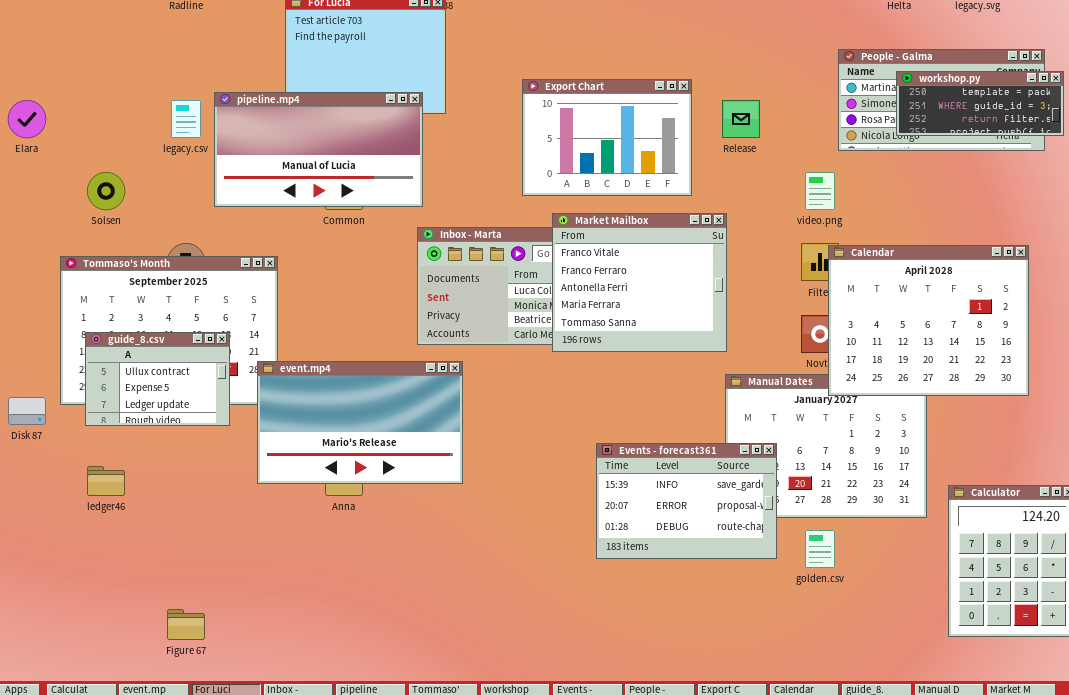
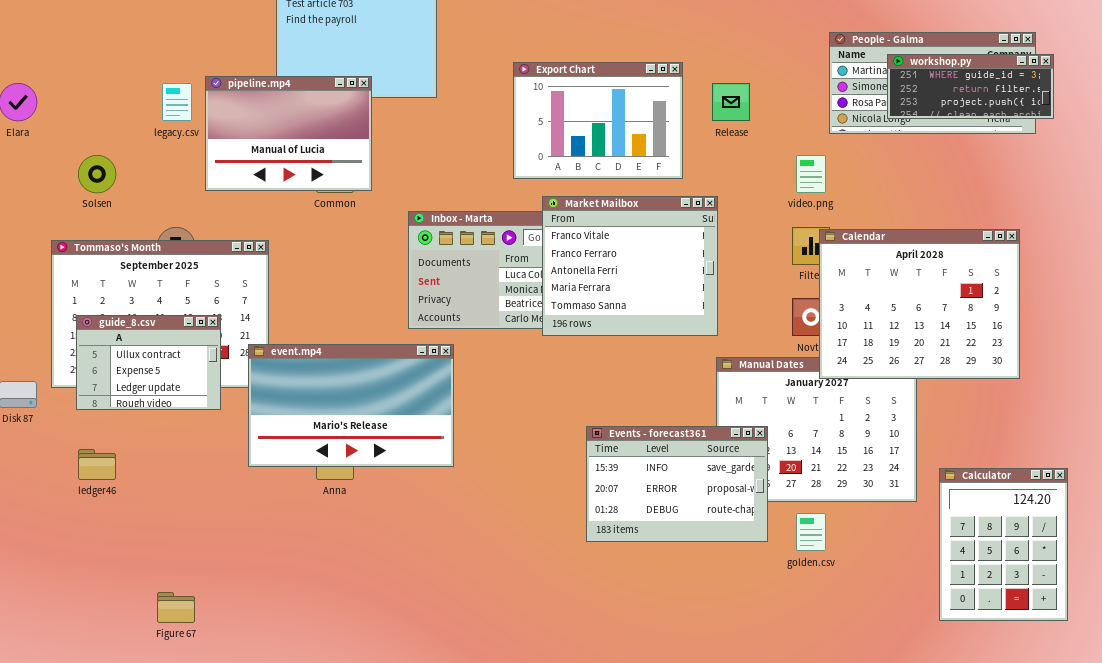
workshop.py: [896,71,1064,136] -> [887,54,1054,119], scrolled down 1 row
pipeline.mp4: [214,92,423,207] -> [205,76,372,191], resized

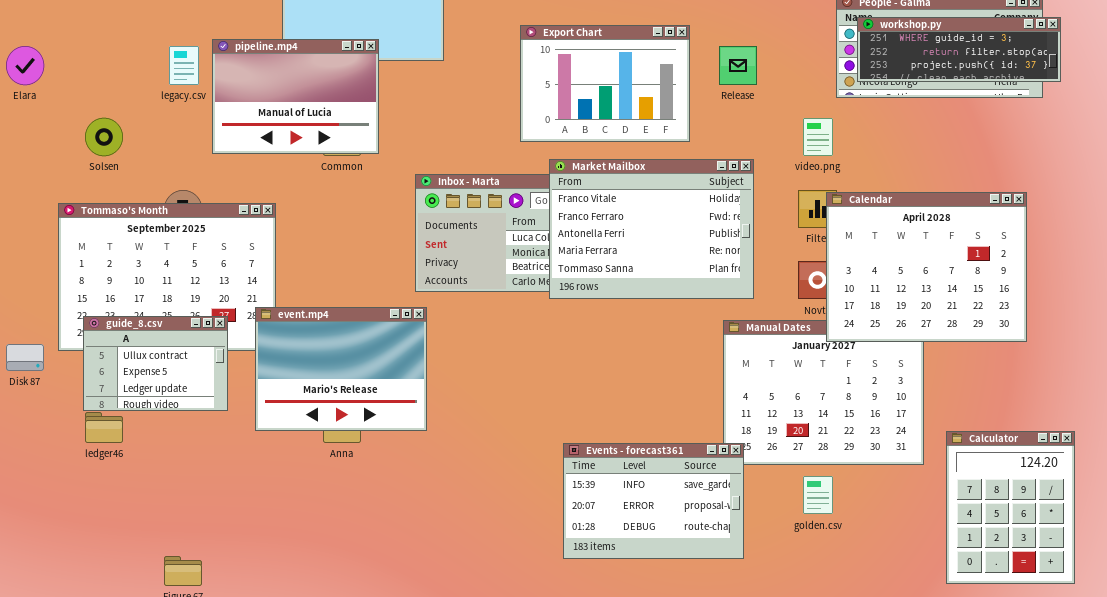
workshop.py: [887,54,1054,119] -> [857,17,1061,82], resized
Market Mailbox: [542,196,718,336] -> [549,159,754,299], resized
guide_8.csv: [76,315,221,410] -> [83,316,228,411], moved
event.mp4: [248,344,454,467] -> [255,307,427,431], resized
Events - forecast361: [586,426,768,542] -> [563,443,744,559], moved

